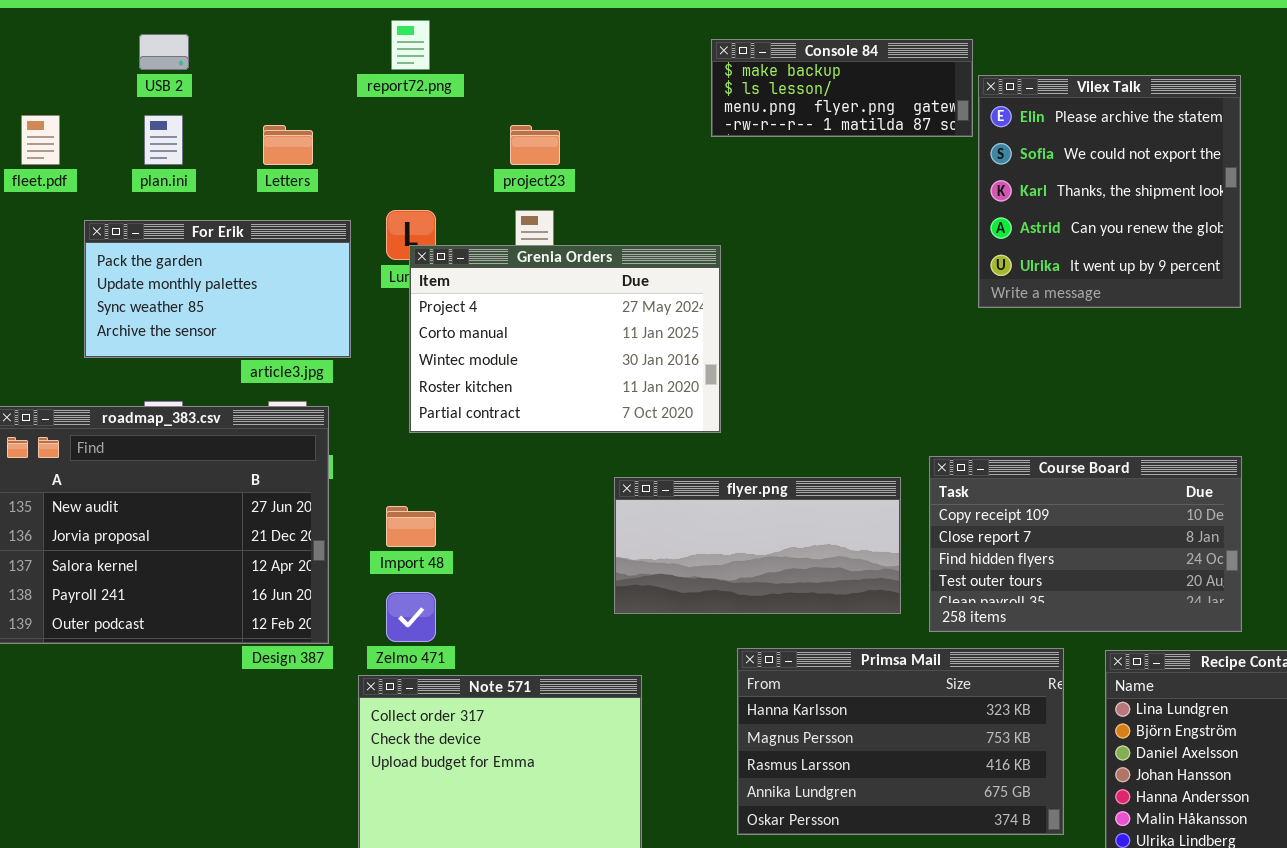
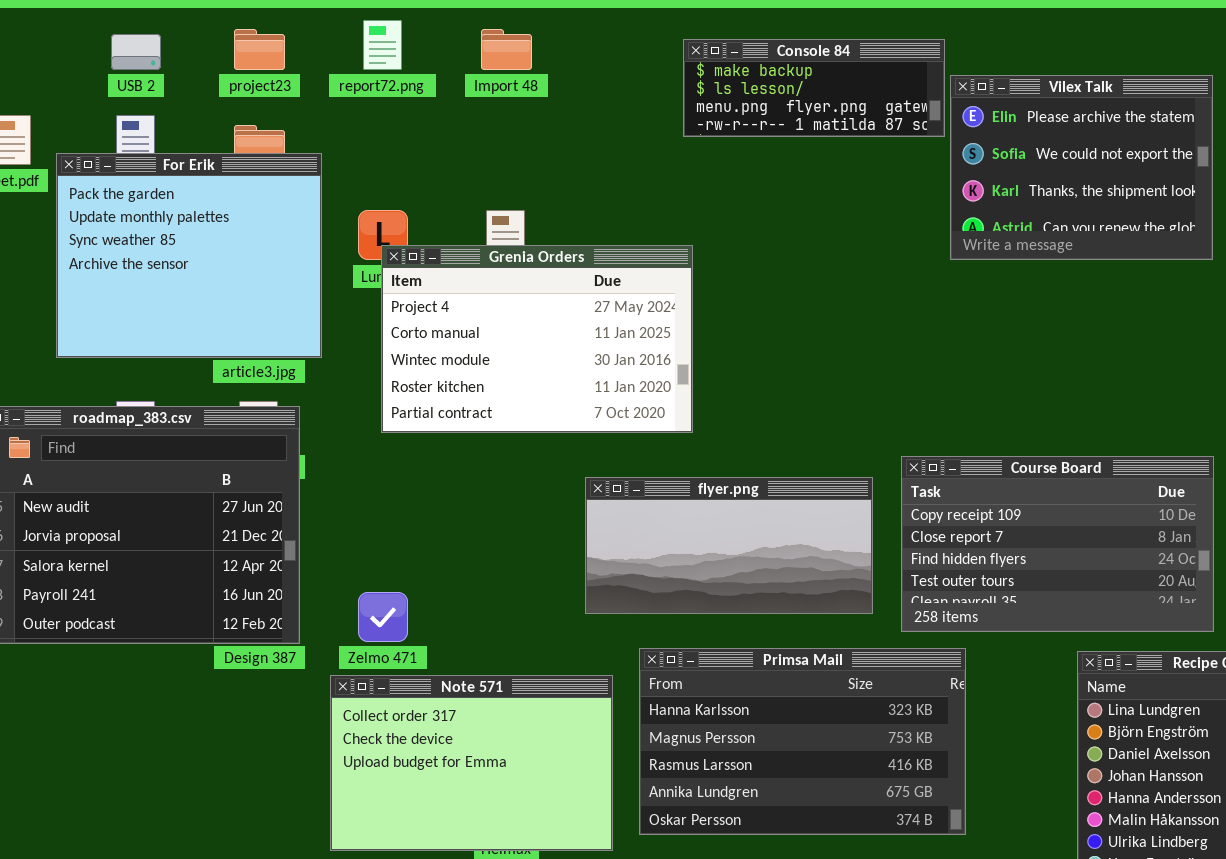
Vilex Talk: [978,75,1241,308] -> [950,75,1213,260], resized
project23: [510,125,560,165] -> [234,29,285,70], moved
For Erik: [84,220,351,358] -> [56,153,322,358], resized
Import 48: [386,506,436,547] -> [481,29,532,70], moved
Primsa Mail: [737,648,1064,835] -> [639,648,966,835], moved

